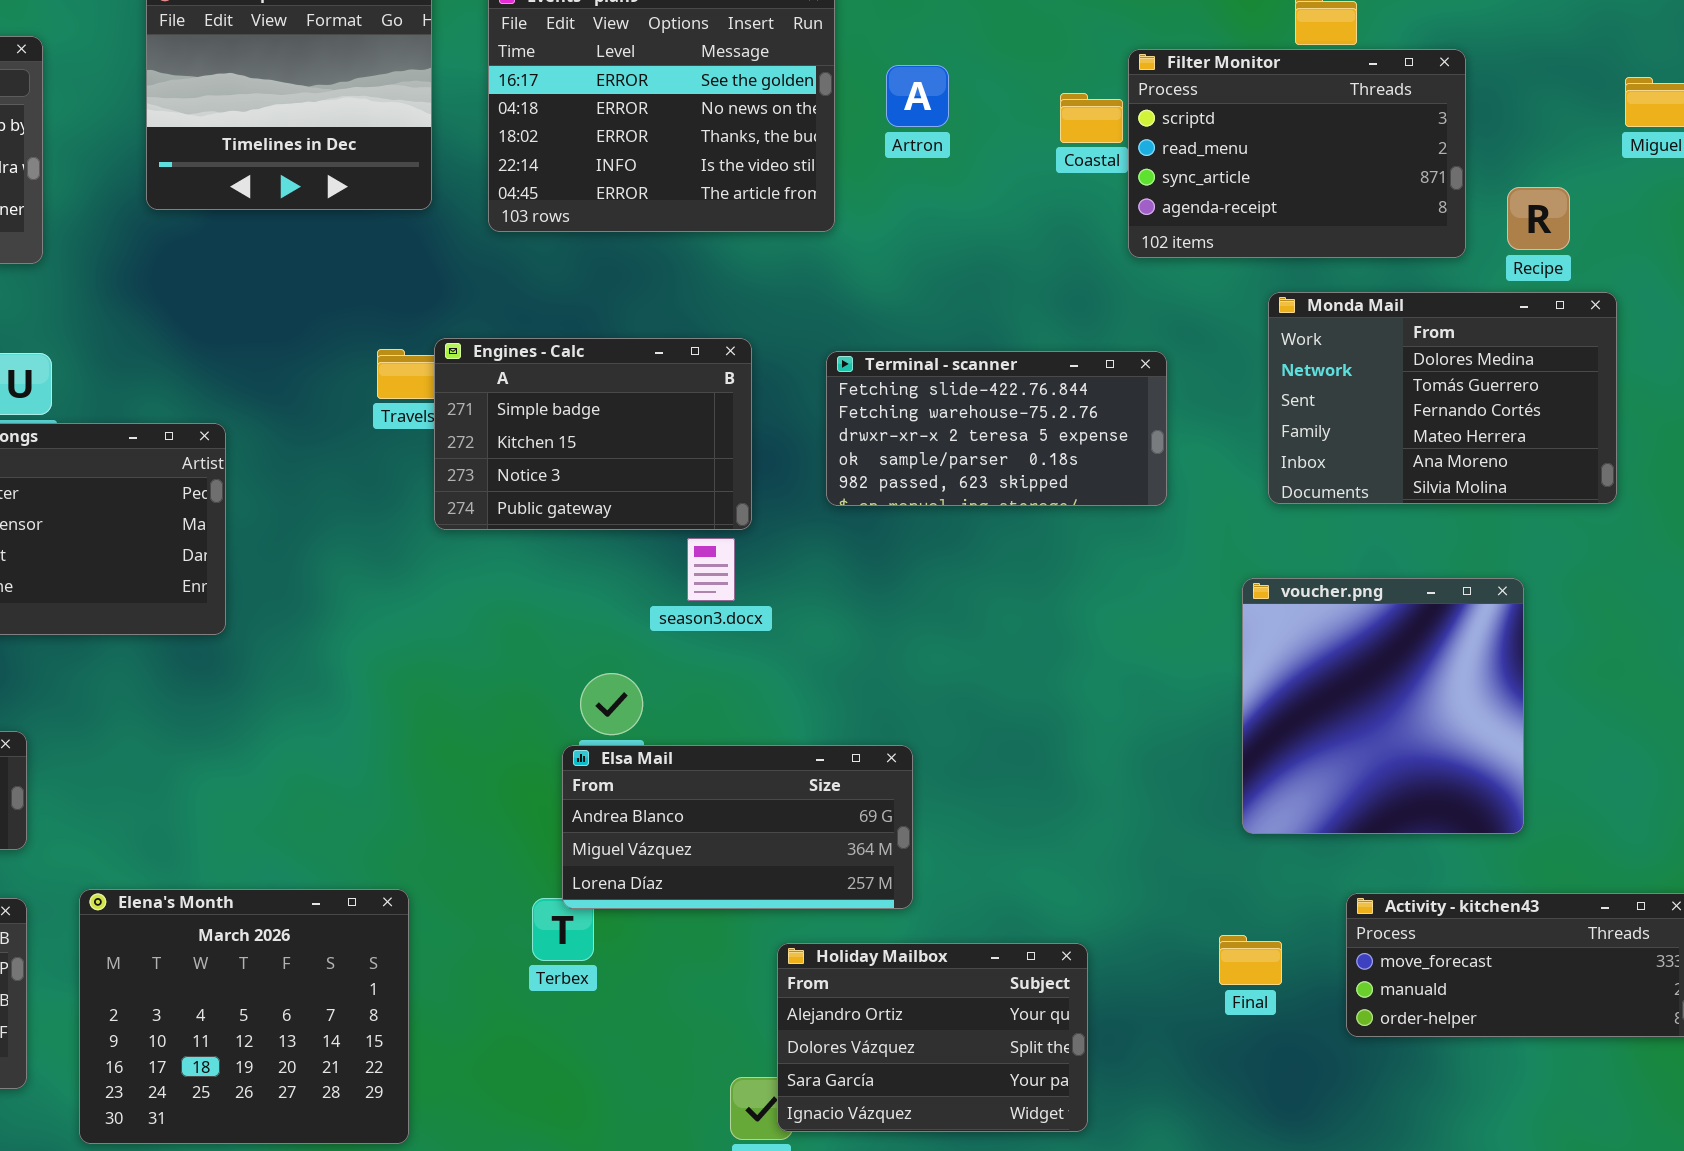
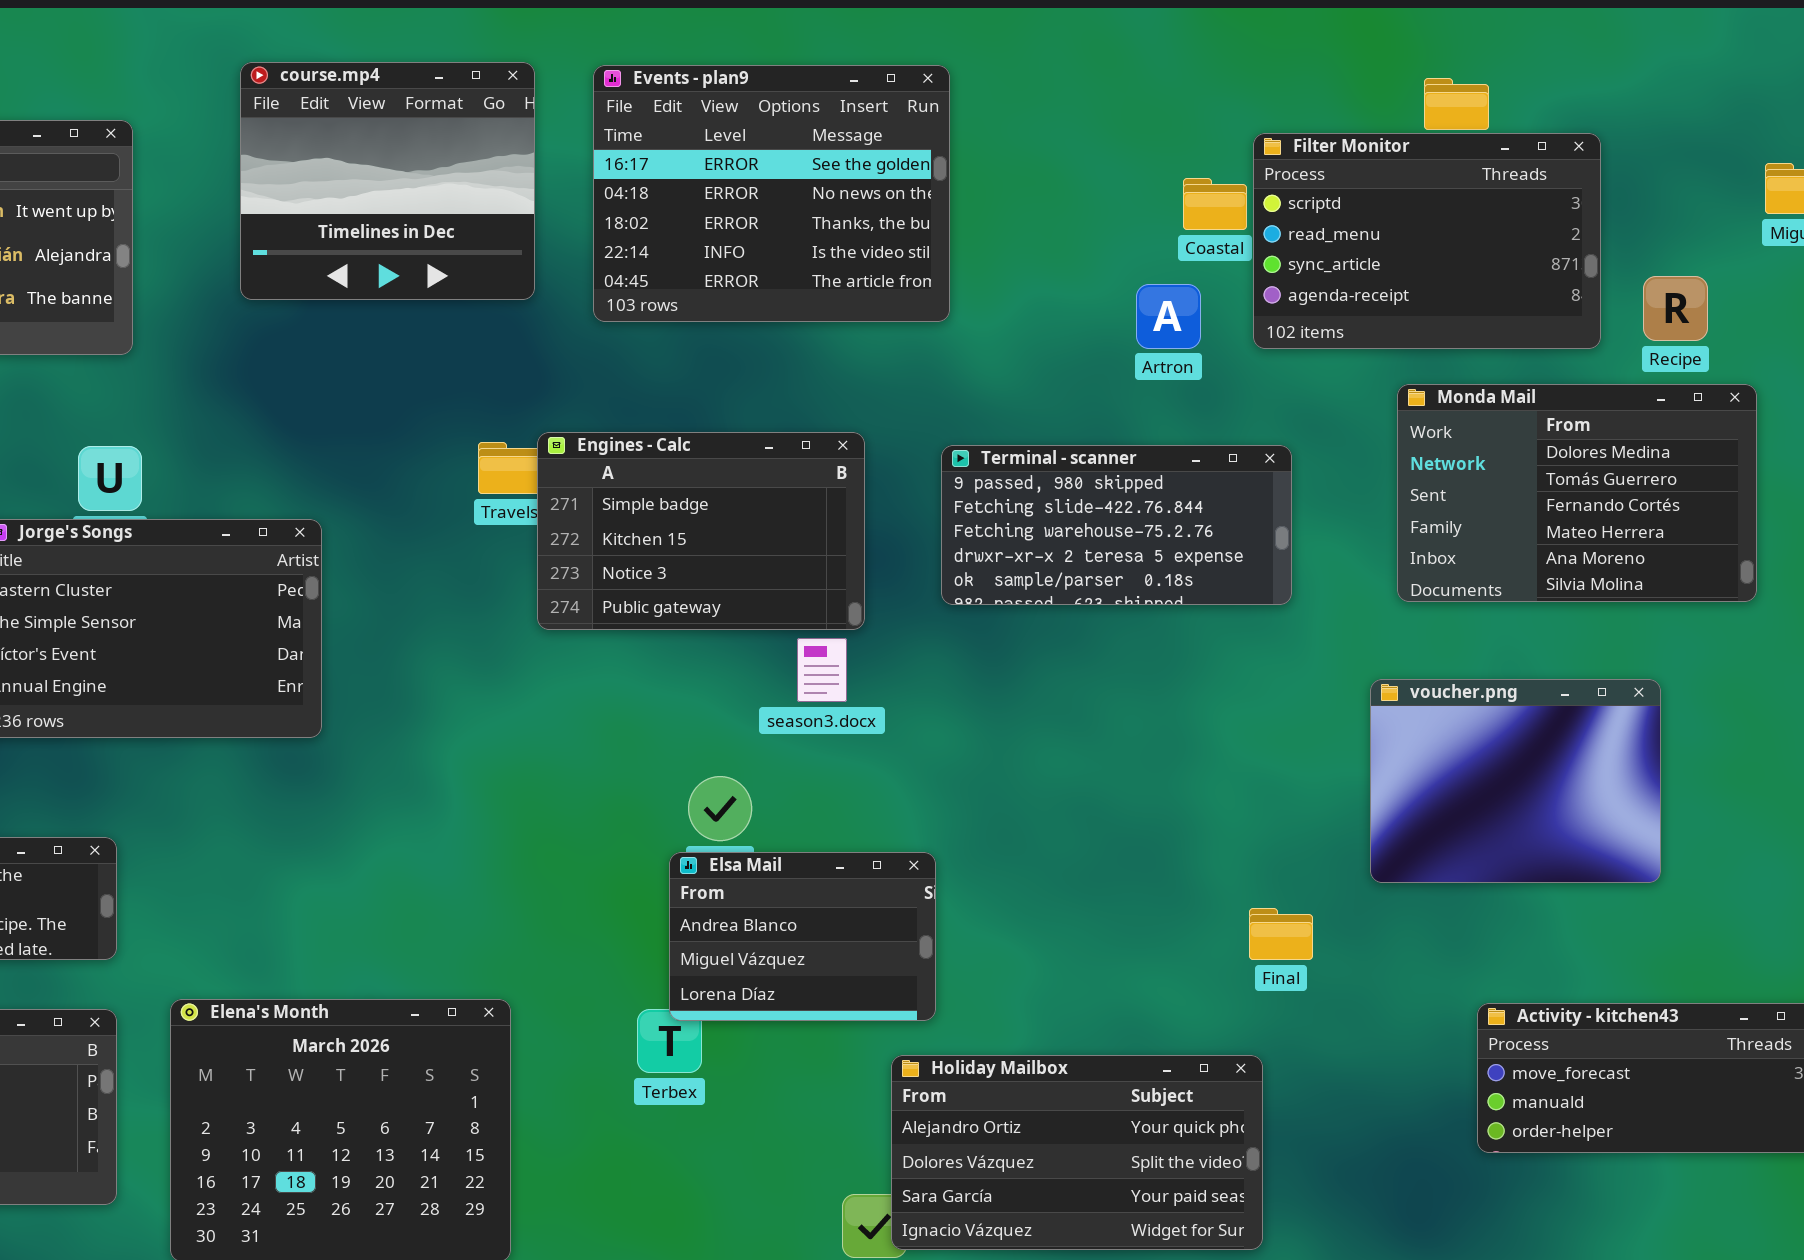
Artron: [886,65,949,127] -> [1136,284,1201,349], moved
Terminal - scanner: [826,351,1167,506] -> [941,445,1292,605], scrolled up 1 row
voucher.png: [1242,578,1524,834] -> [1370,679,1661,883], resized
Elsa Mail: [562,745,913,909] -> [669,852,936,1021], resized
Final: [1219,935,1282,985] -> [1249,908,1313,960], moved
Holiday Mailbox: [777,943,1088,1132] -> [891,1055,1263,1250], resized

